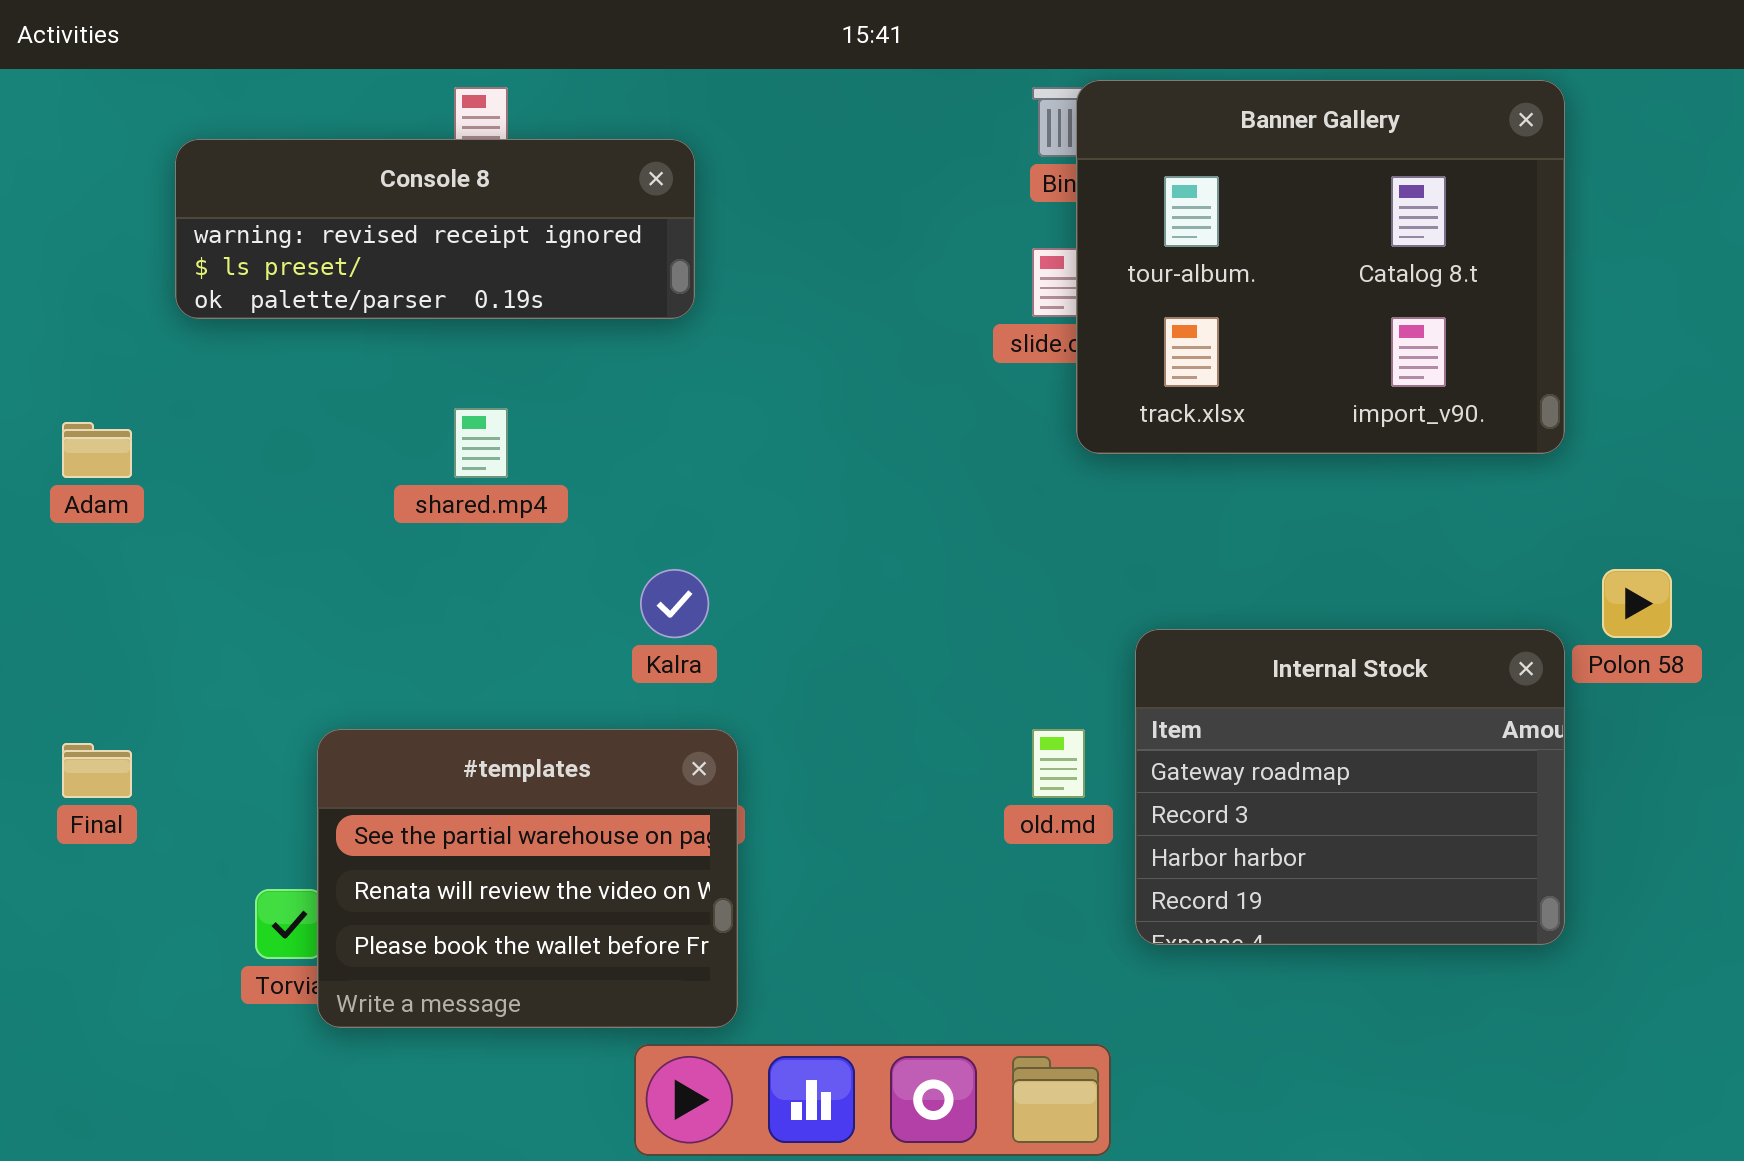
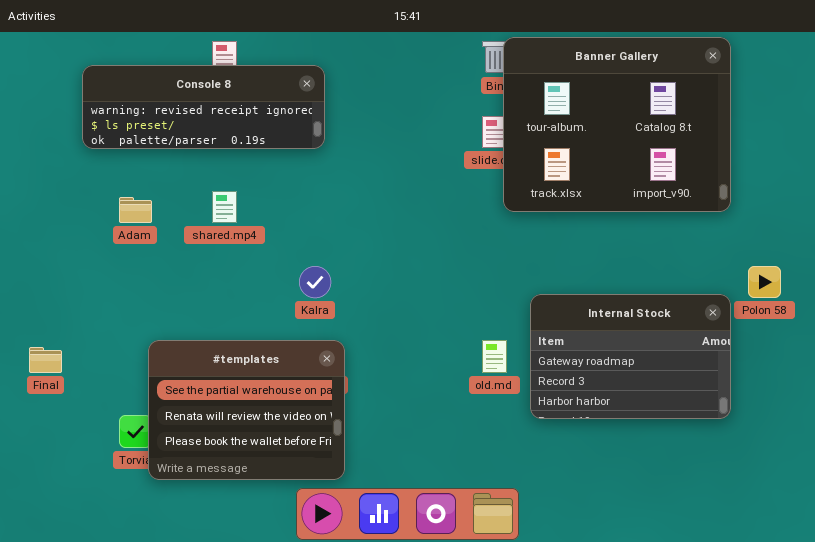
Adam: [62,422,132,478] -> [119,197,152,223], moved
Internal Stock: [1135,629,1565,945] -> [530,294,731,419], resized

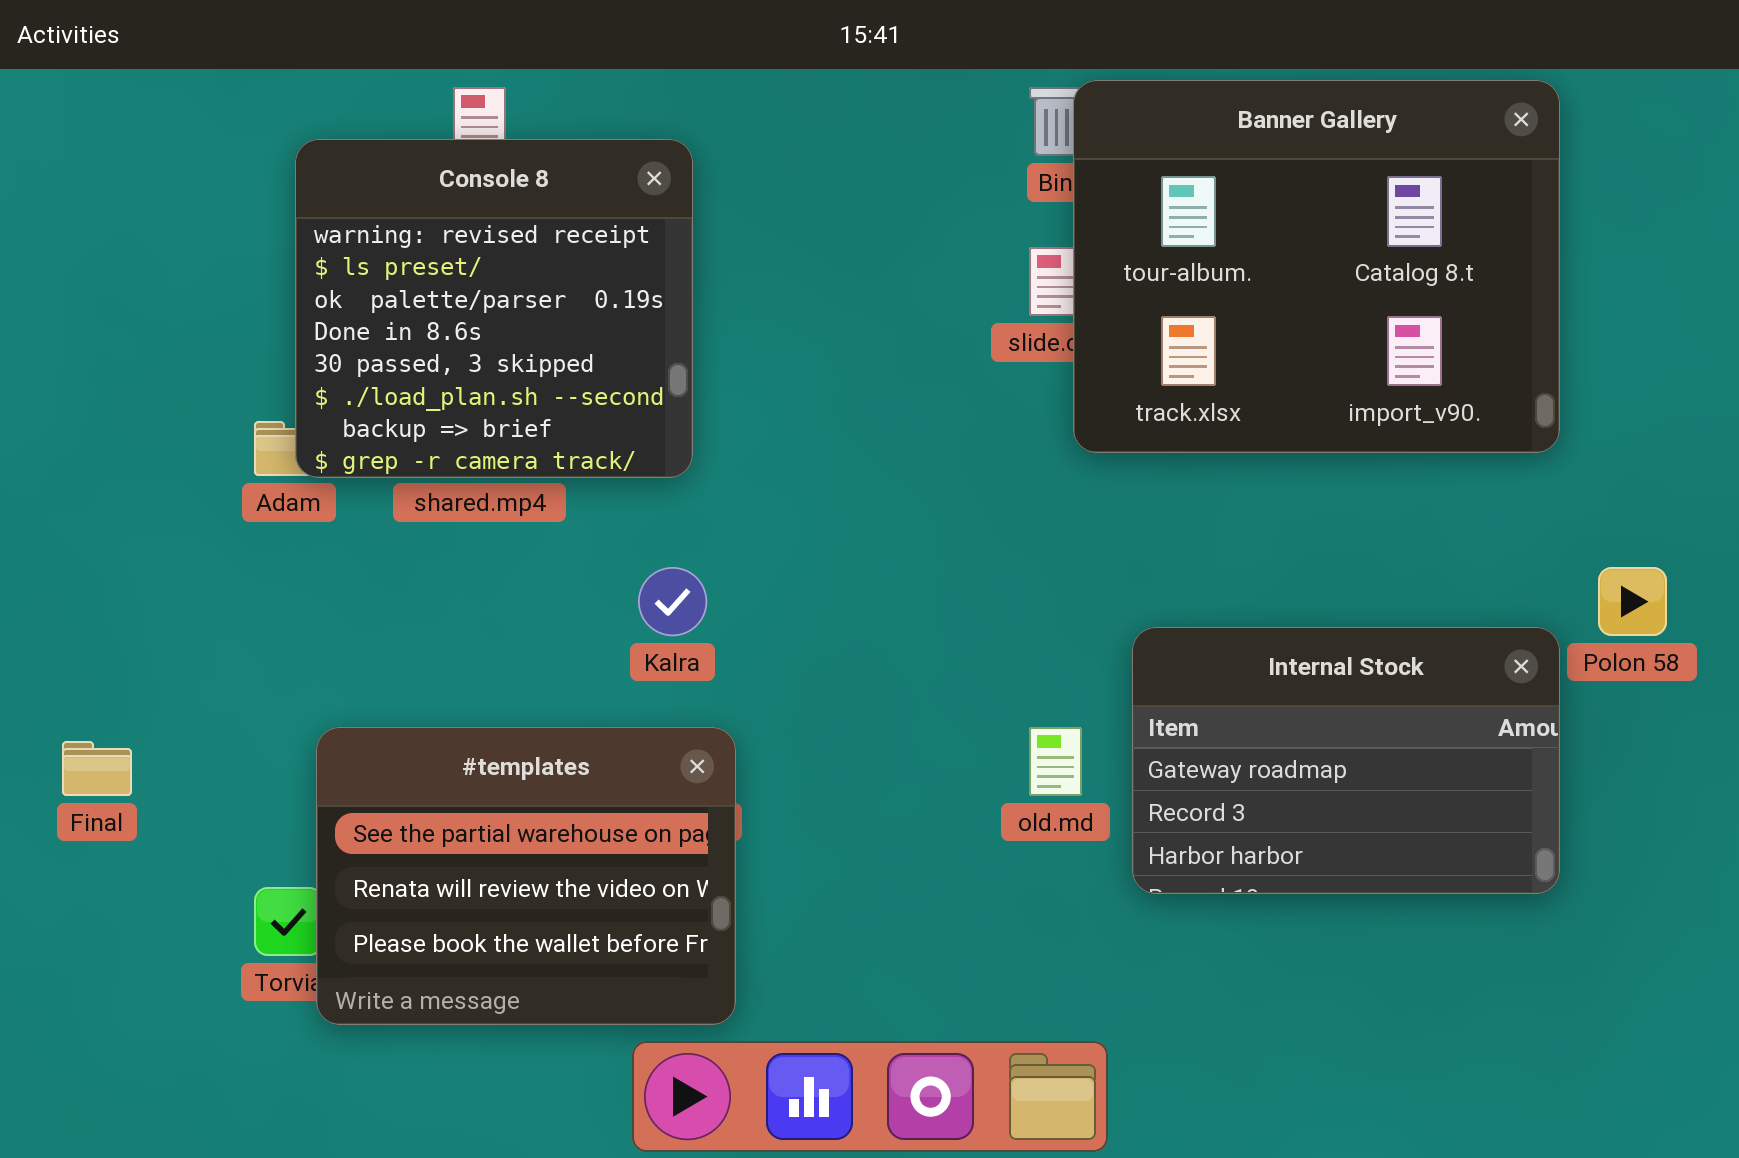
Console 8: [82,65,325,149] -> [295,139,693,478], resized

